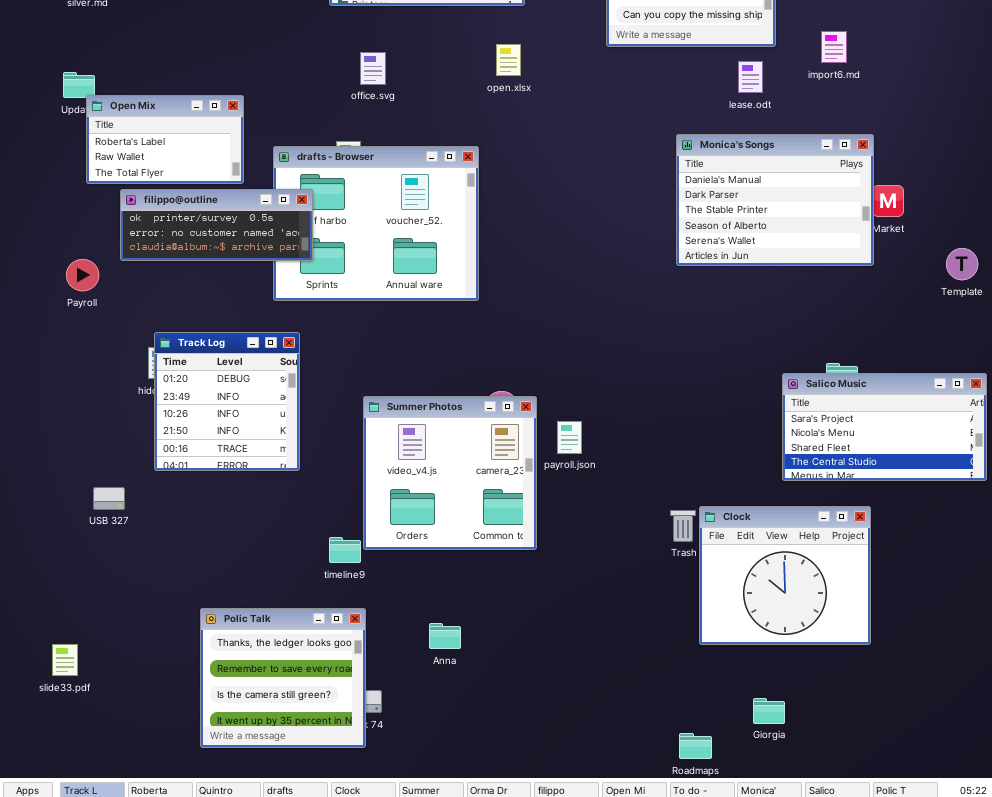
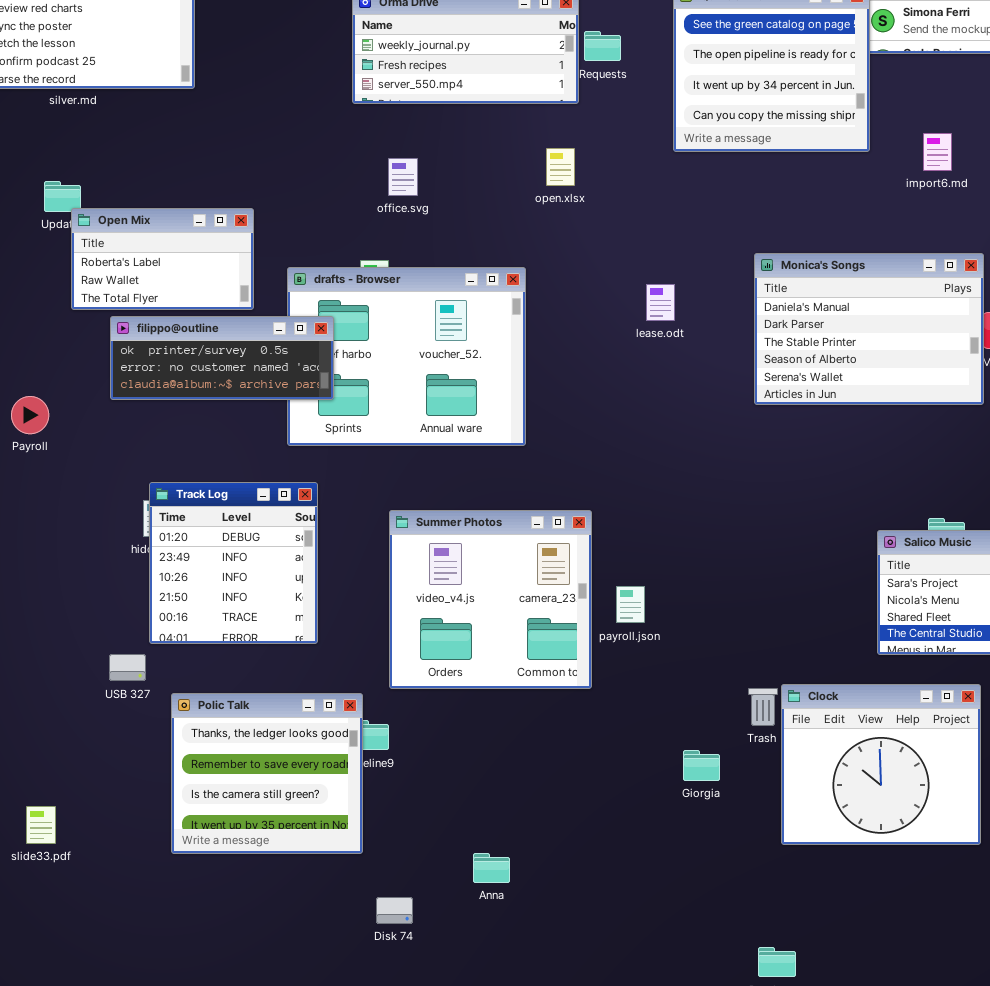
lease.odt: [738,61,763,93] -> [646,284,675,321], moved
Payroll: [66,259,99,291] -> [11,396,49,434], moved
Summer Photos: [363,396,537,550] -> [389,510,592,689], moved
USB 327: [93,487,125,510] -> [109,654,146,681], moved
Polic Talk: [200,608,366,748] -> [171,693,363,854], moved
Anna: [429,623,461,649] -> [473,853,510,883], moved
slide33.pdf: [52,644,78,676] -> [26,806,56,844], moved
Giorgia: [753,698,785,724] -> [683,750,720,781], moved

